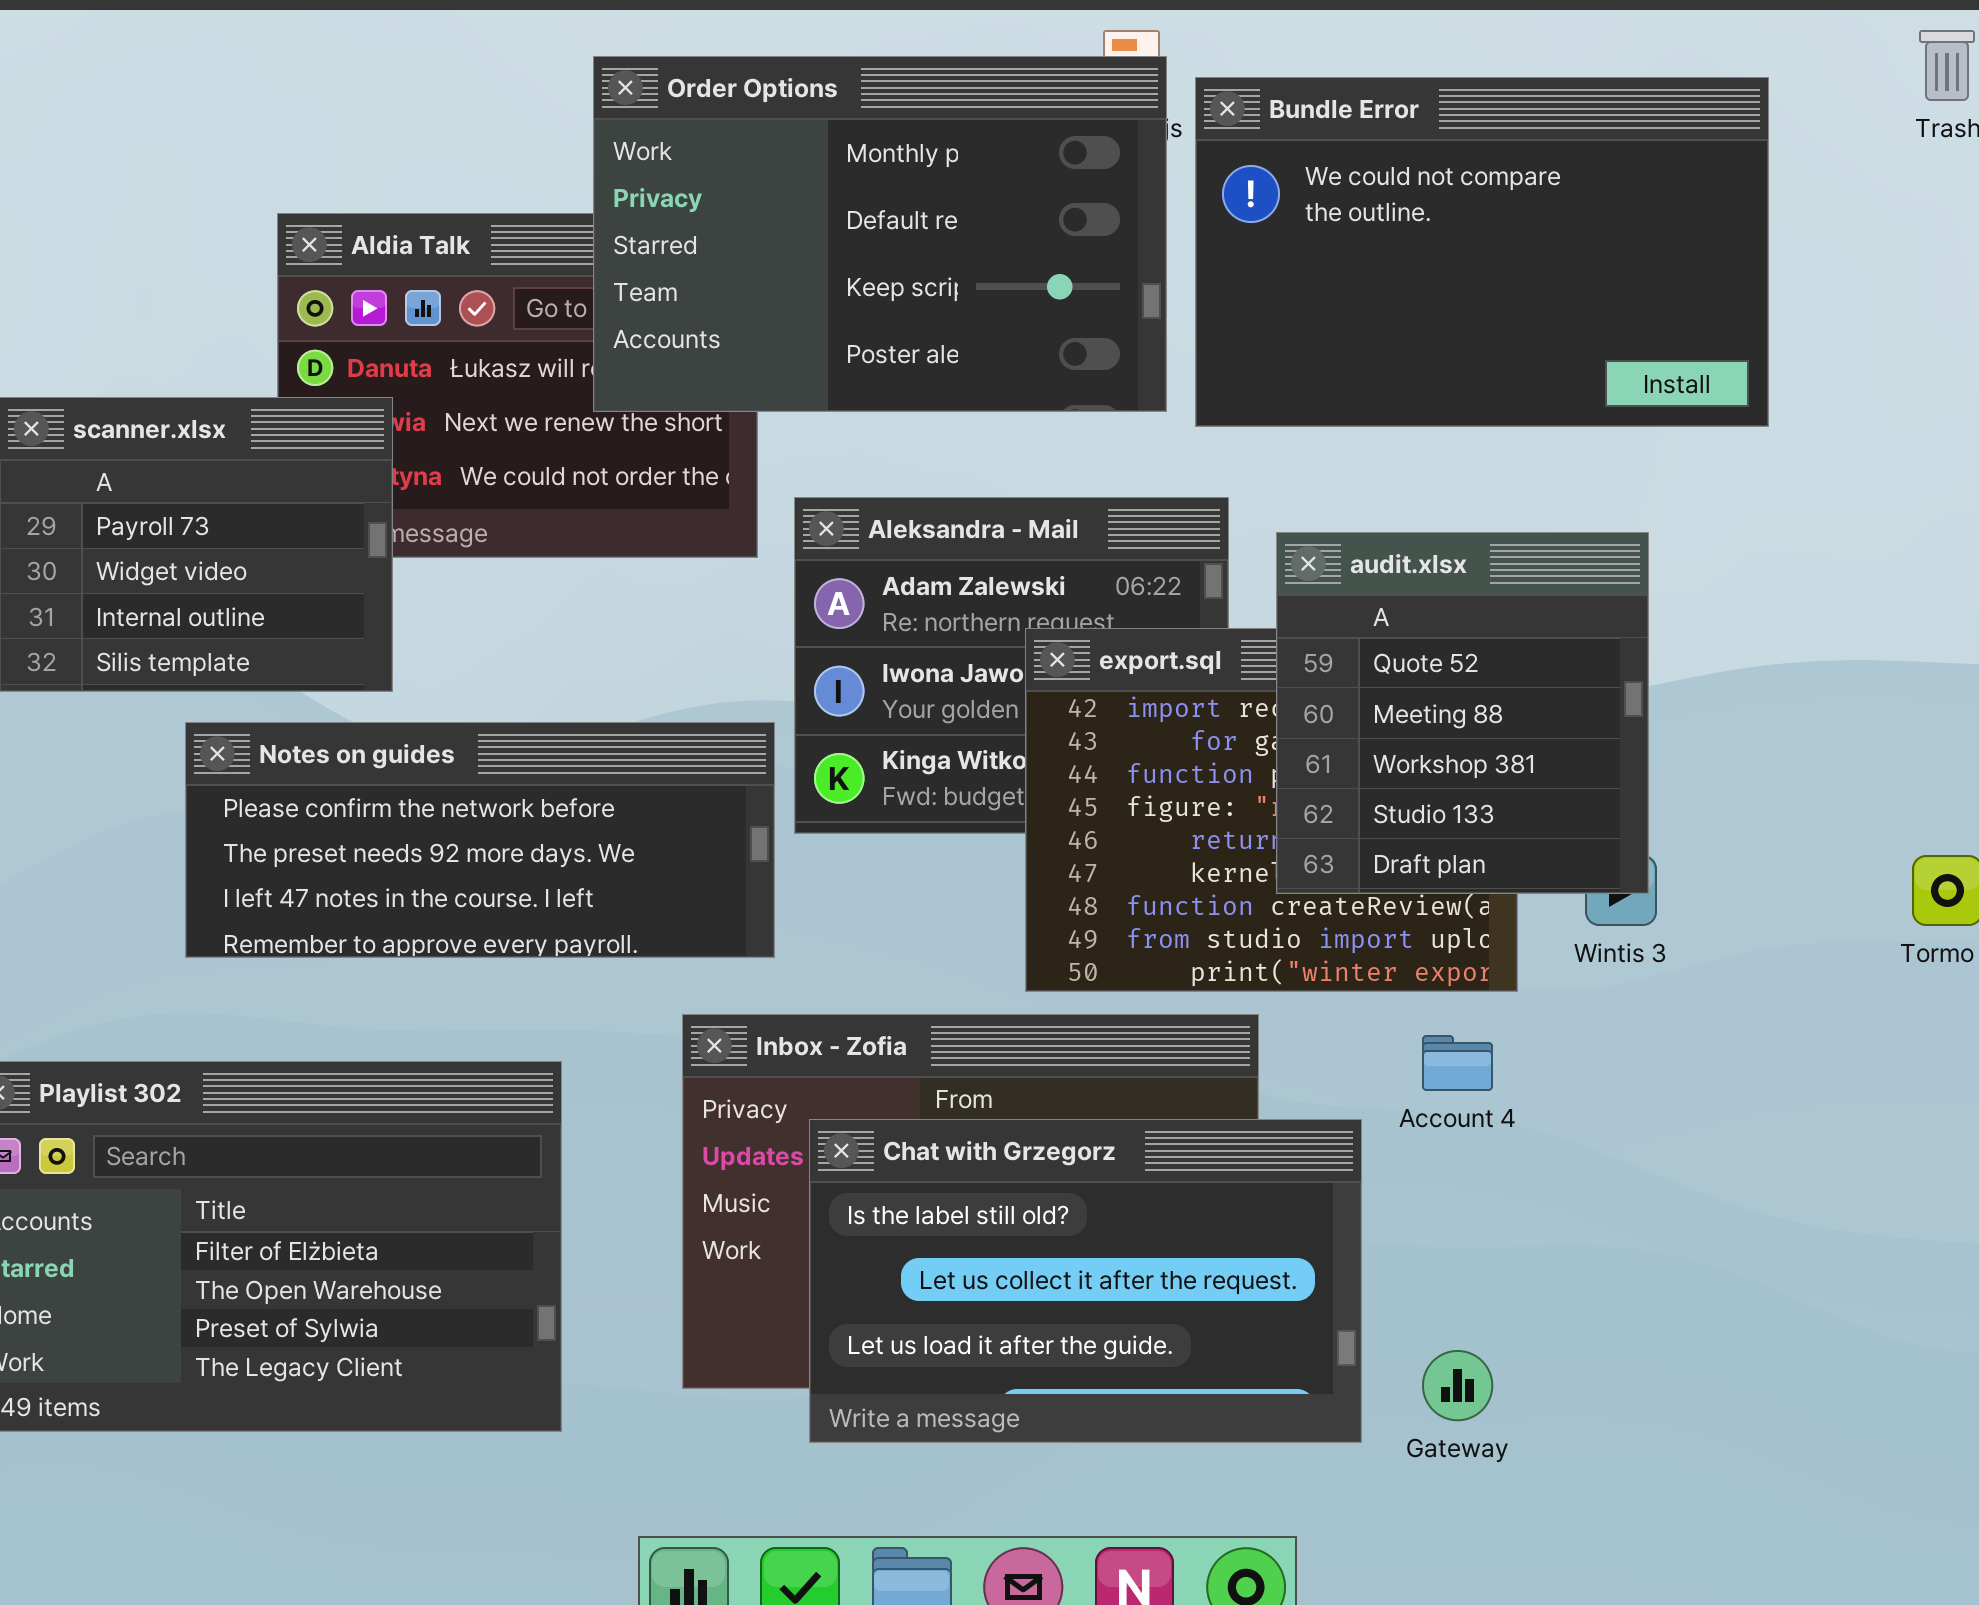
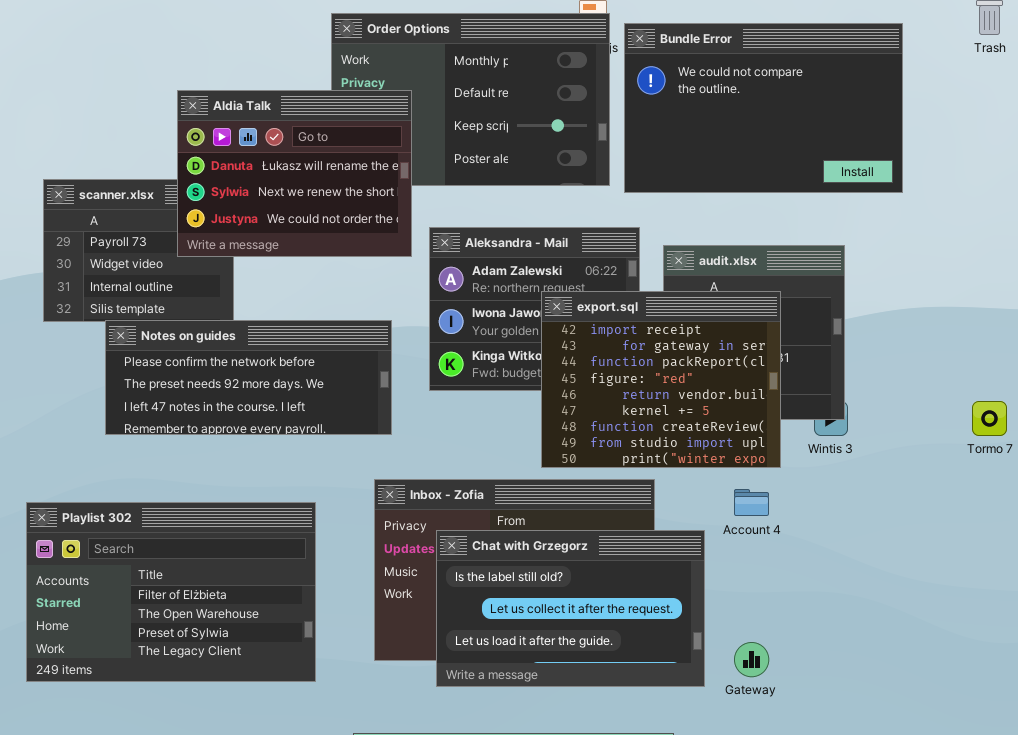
Aldia Talk: [277,213,758,558] -> [177,90,412,257], raised
export.sql: [1025,628,1518,992] -> [541,291,781,468], raised
Notes on guides: [185,722,775,958] -> [105,320,392,435], moved

